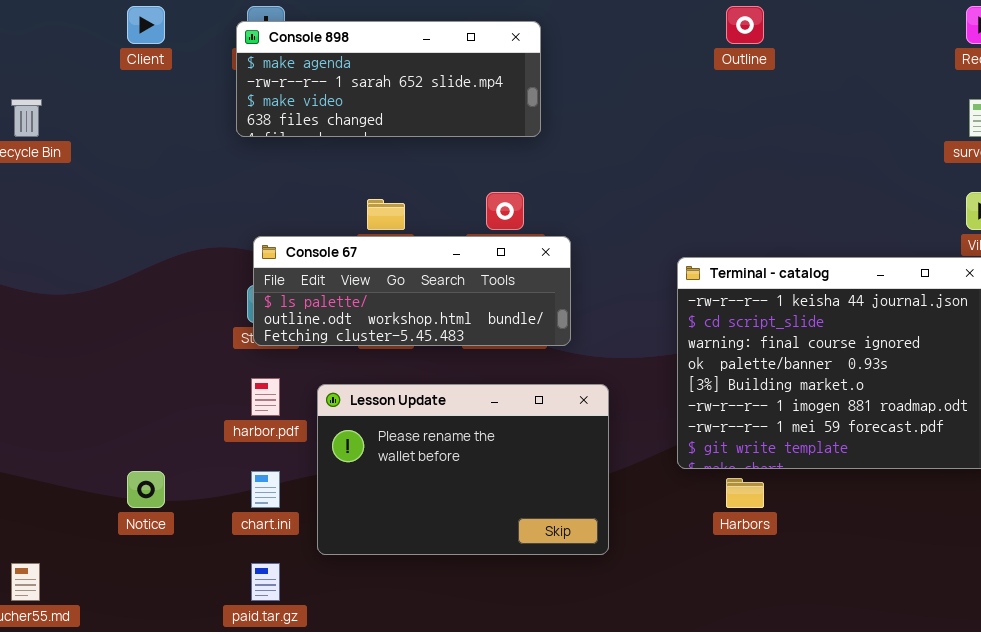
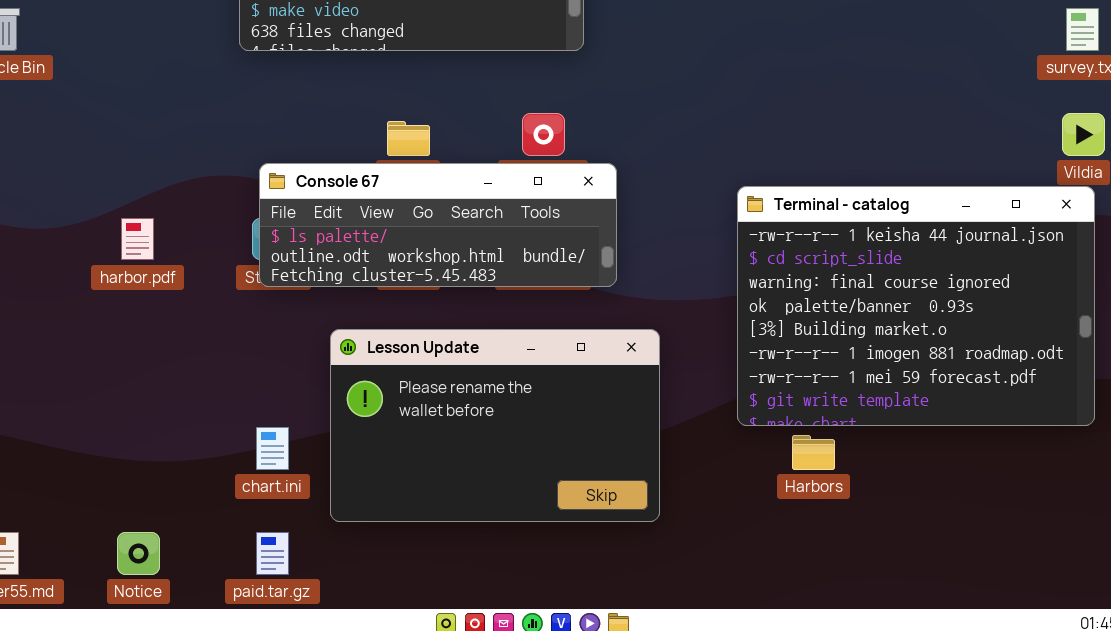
harbor.pdf: [251,378,280,416] -> [121,218,154,260], moved
Notice: [127,471,165,508] -> [117,532,160,575], moved

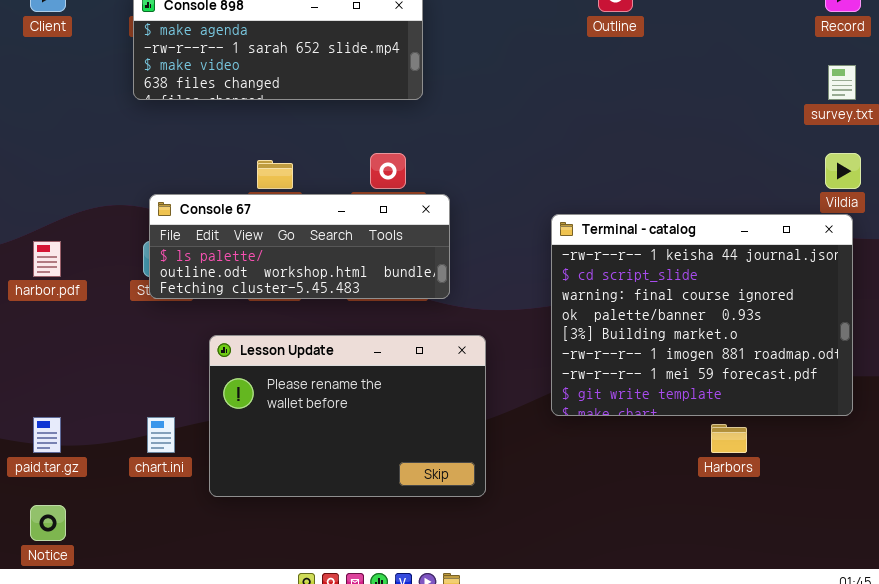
Harbors: [792,435,835,470] -> [711,424,747,453], moved
paid.tar.gz: [256,532,289,575] -> [33,417,61,453], moved

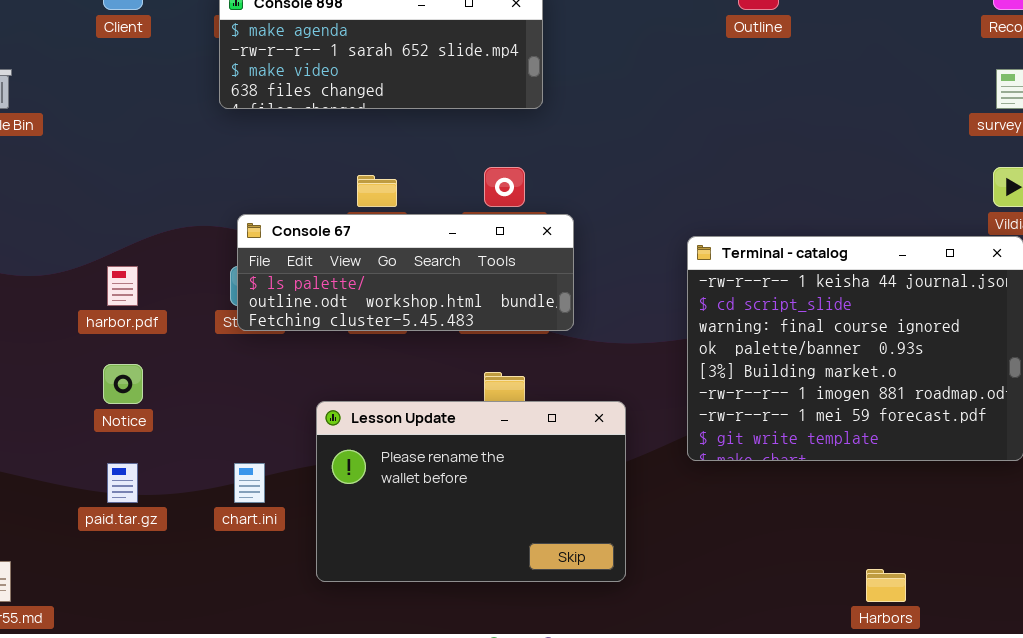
Lesson Update: [209,335,486,497] -> [316,401,626,582], moved
Harbors: [711,424,747,453] -> [866,569,906,602], moved
Notice: [30,505,66,541] -> [103,364,143,404], moved

